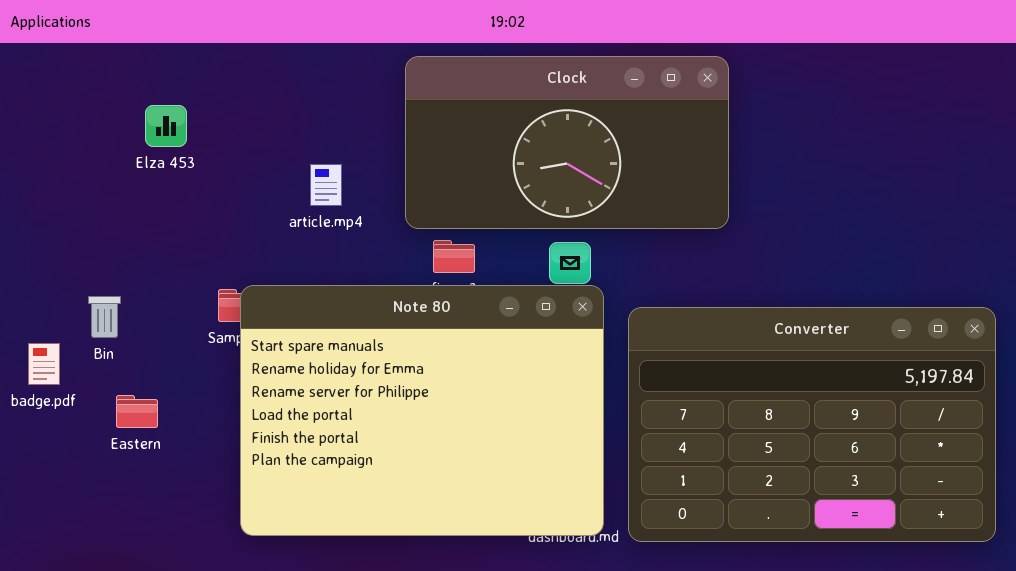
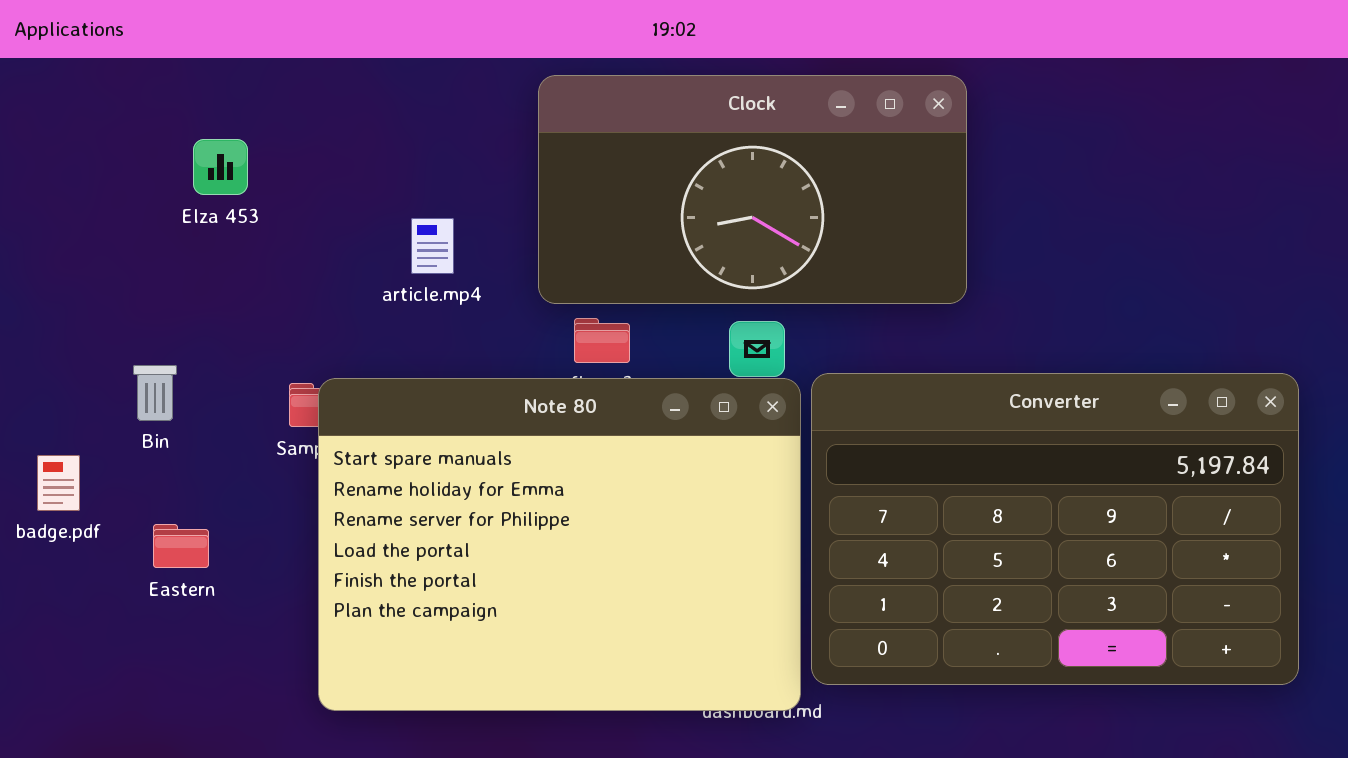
Bin: [88,296,121,338] -> [133,365,177,421], moved
Converter: [628,307,996,542] -> [811,373,1299,685], moved

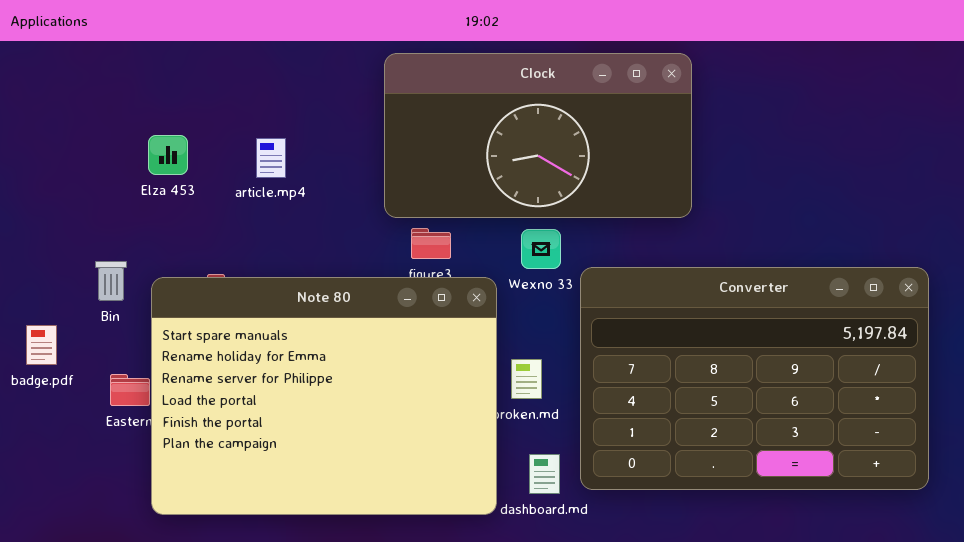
Elza 453: [193,139,248,195] -> [148,135,188,175], moved
article.mp4: [411,218,454,274] -> [256,138,286,178], moved
Note 80: [318,378,801,711] -> [151,277,497,515], moved

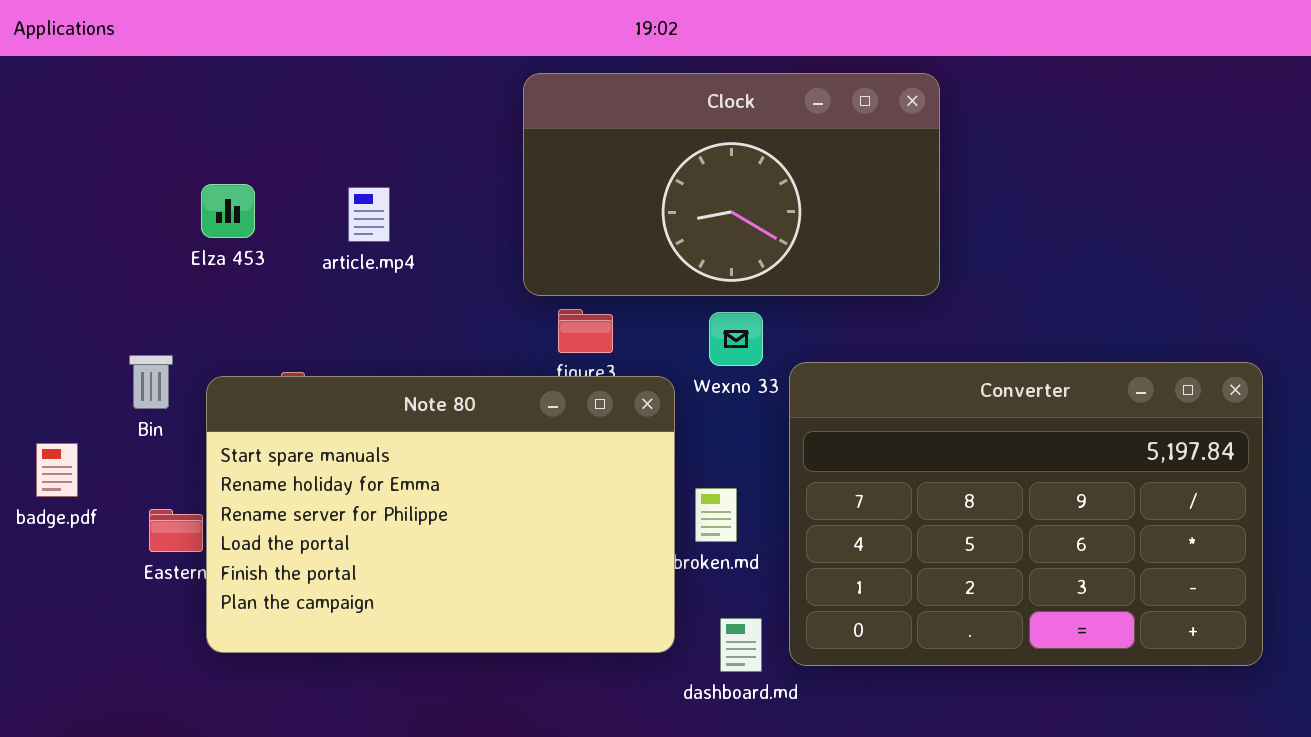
Note 80: [151,277,497,515] -> [206,376,675,653], resized

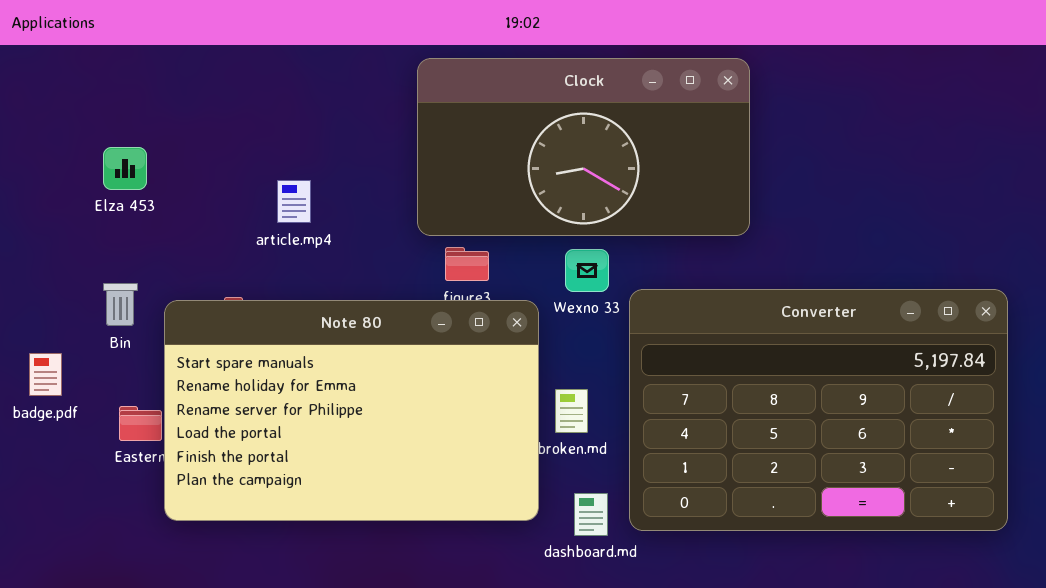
Elza 453: [201,184,255,238] -> [103,147,147,190], moved
article.mp4: [348,187,390,242] -> [277,180,311,223], moved

